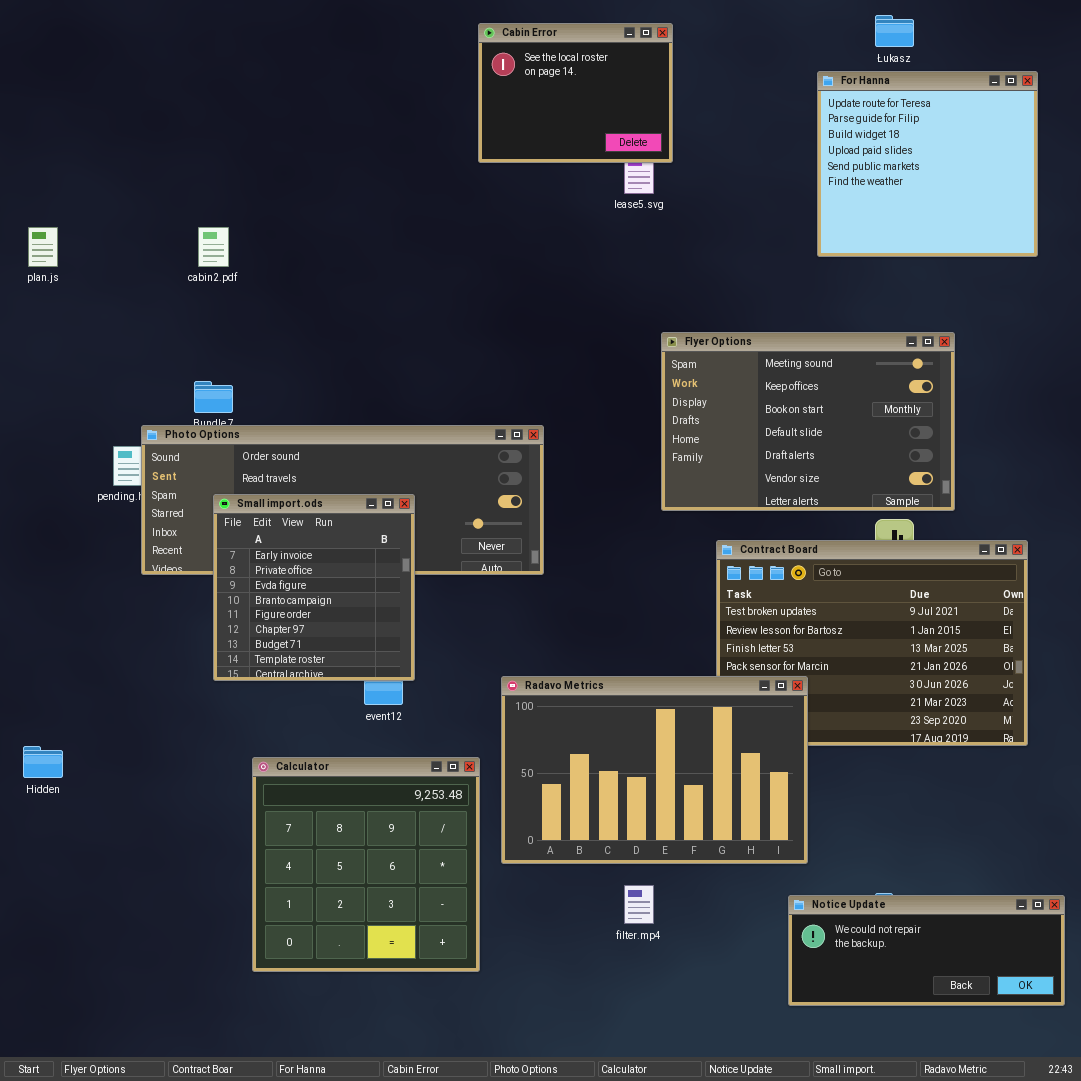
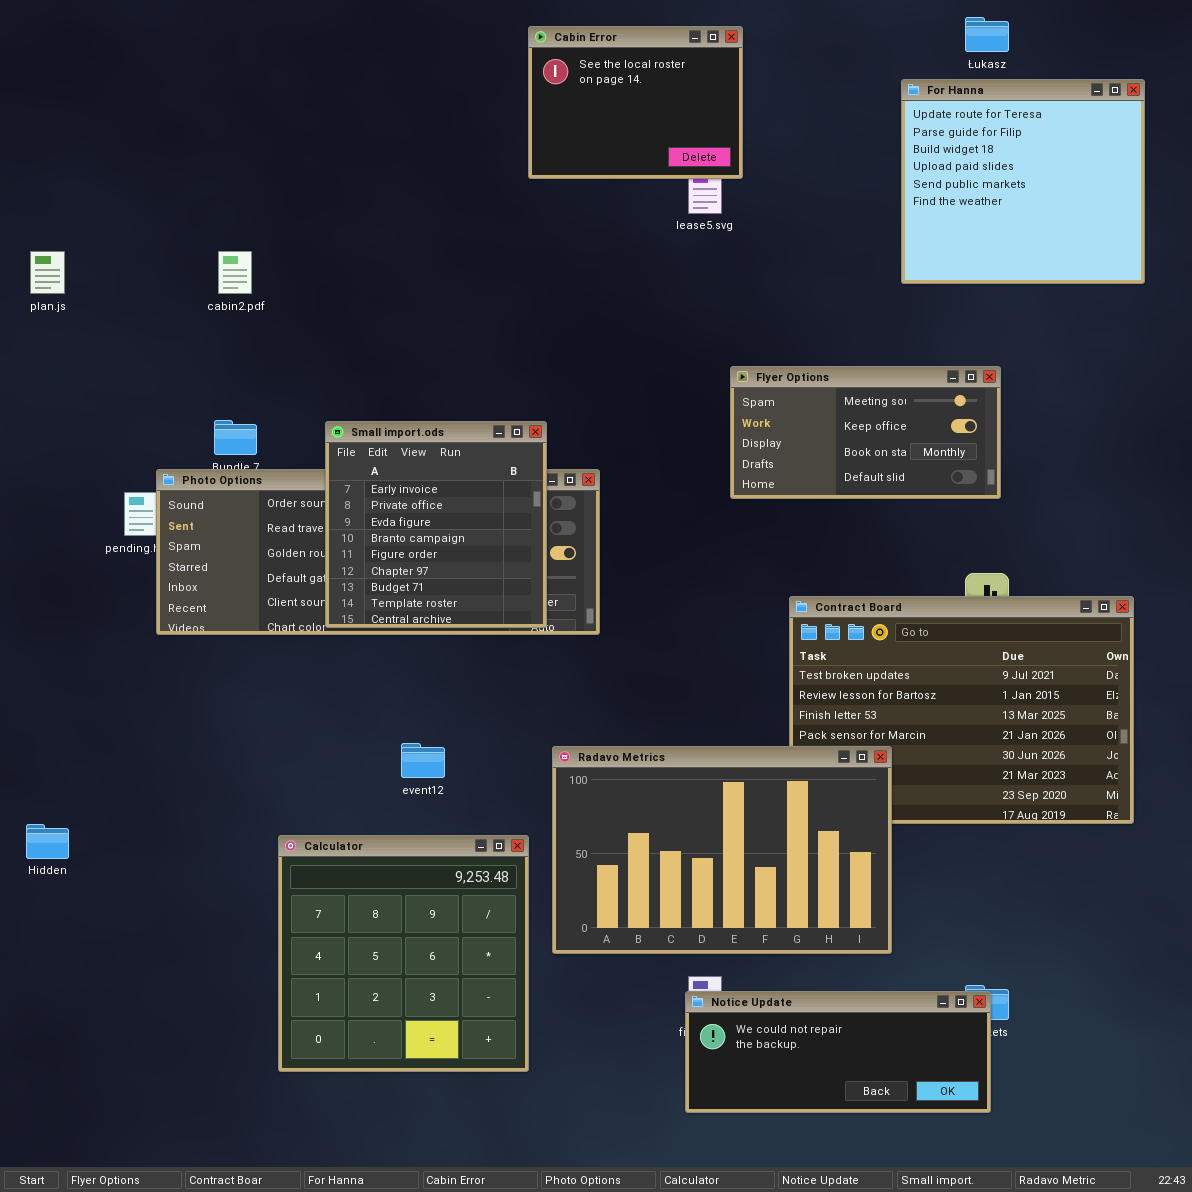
Flyer Options: [661,332,955,511] -> [730,366,1001,499], resized
Small import.ods: [213,494,415,681] -> [325,421,547,628], moved
Notice Update: [788,895,1065,1006] -> [685,991,991,1113], moved

